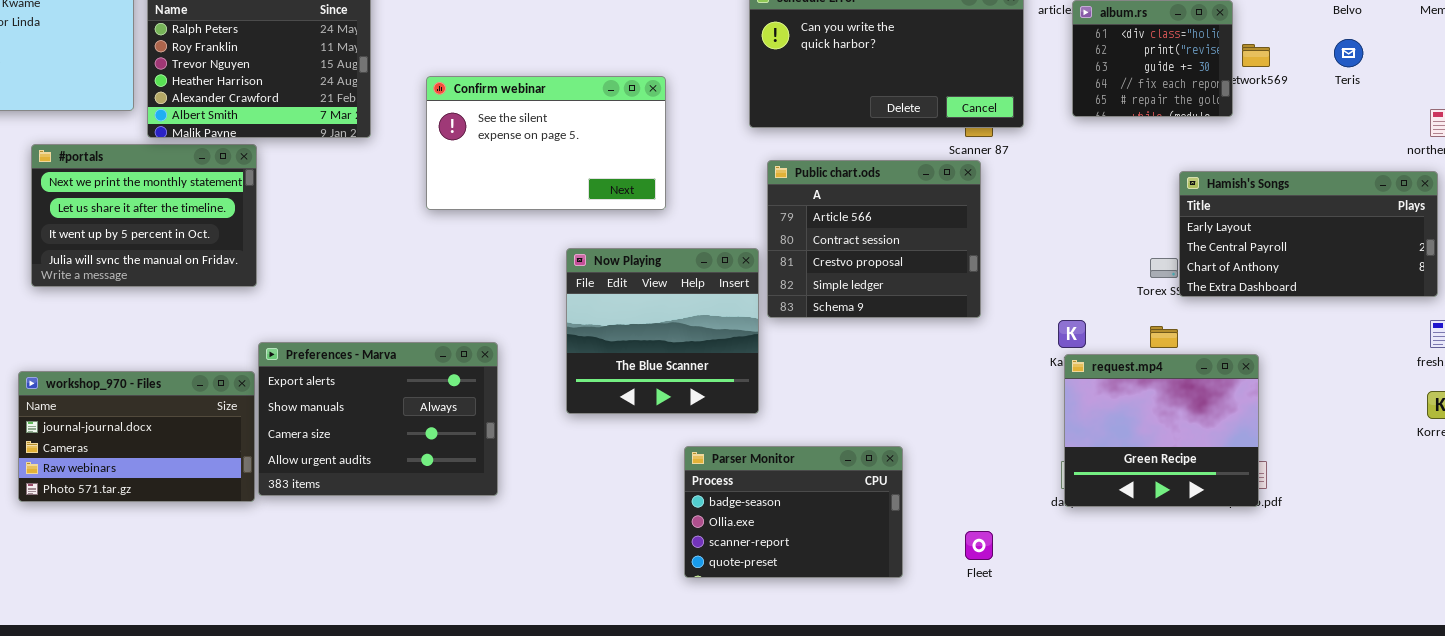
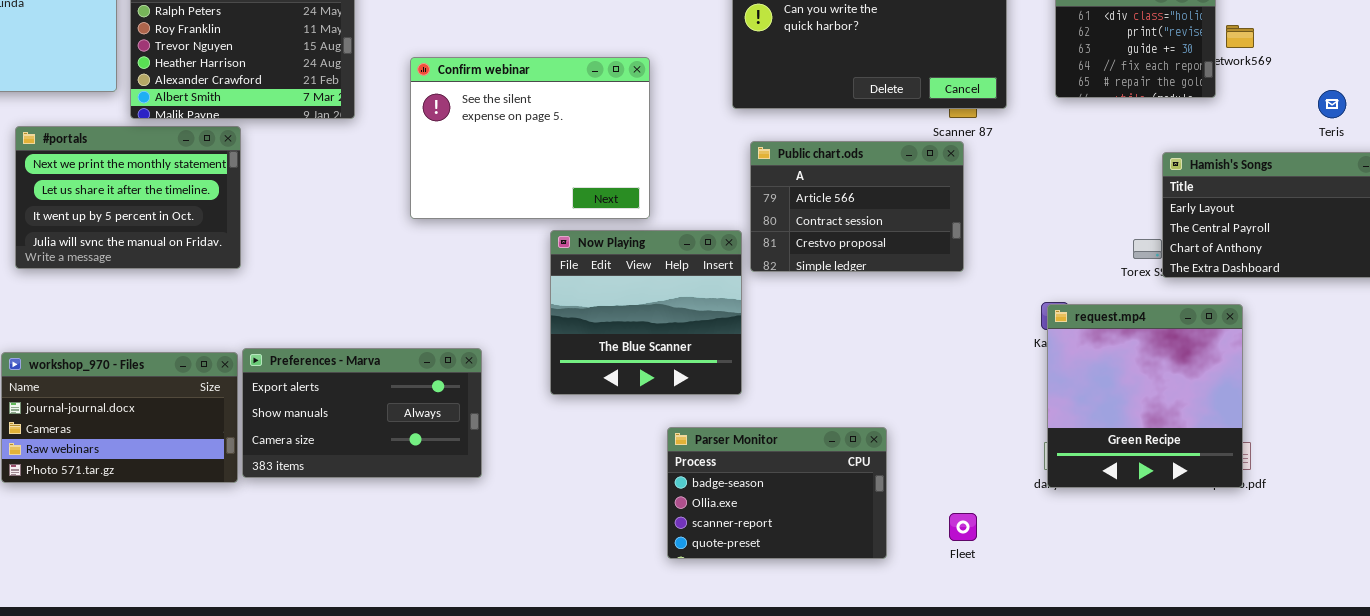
Teris: [1334,39,1363,67] -> [1318,90,1346,118], moved
Confirm webinar: [426,76,666,210] -> [410,57,650,219], resized
Public chart.ods: [767,160,981,318] -> [750,141,964,272], resized
Preferences - Marva: [258,342,498,496] -> [242,348,482,478], resized
request.mp4: [1064,354,1259,507] -> [1047,304,1243,488], resized

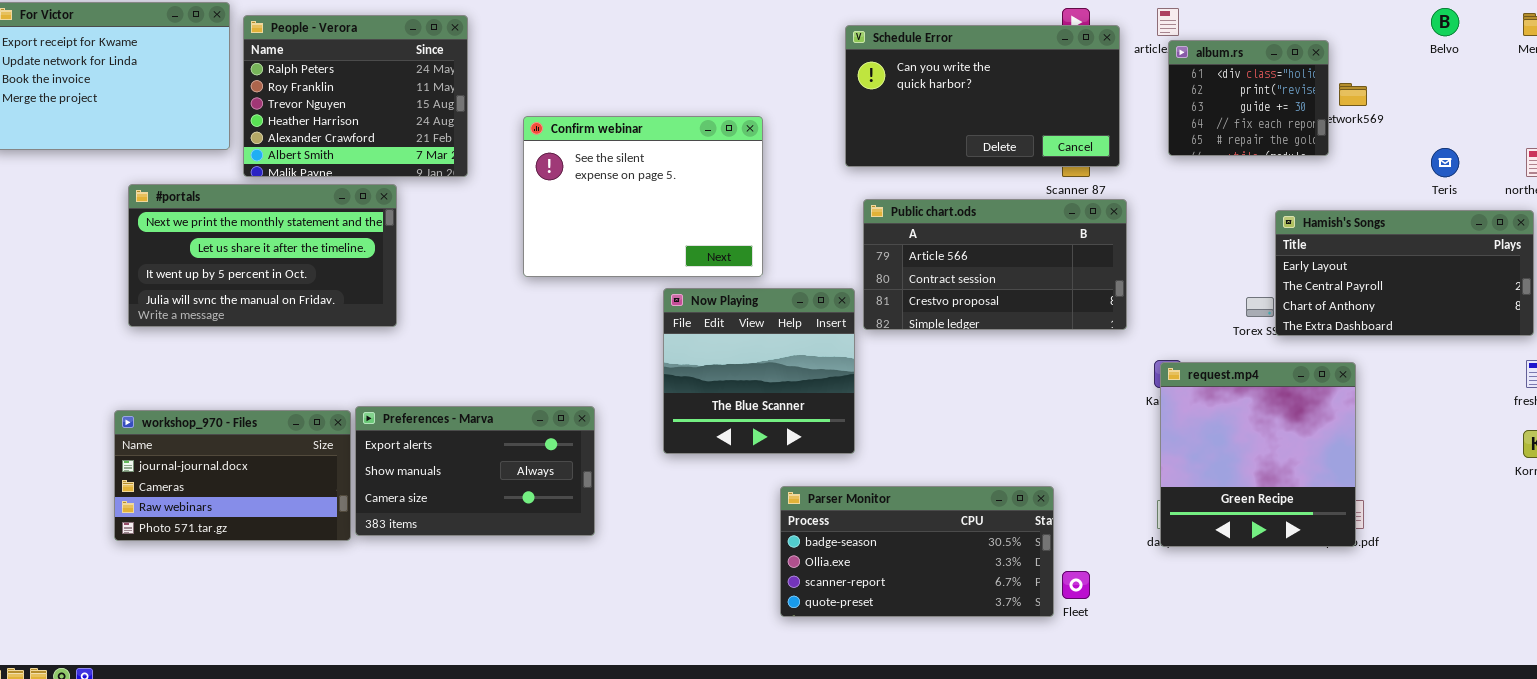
#portals: [15,126,241,269] -> [128,184,397,327], resized
Public chart.ods: [750,141,964,272] -> [863,199,1127,330], resized
Parser Monitor: [667,427,887,559] -> [780,486,1054,617], resized

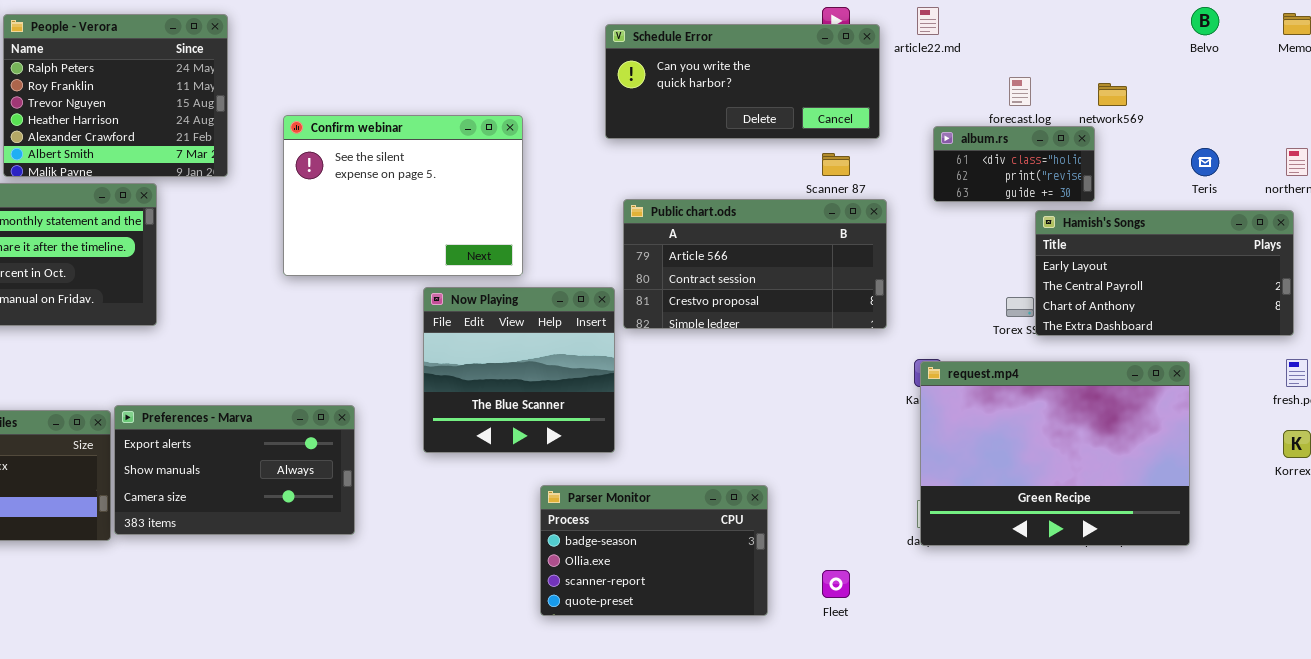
Schedule Error: [845,25,1120,167] -> [605,24,880,139], resized
album.rs: [1168,40,1329,156] -> [933,126,1095,202], moved, resized
request.mp4: [1160,362,1356,547] -> [920,361,1190,546], resized
Parser Monitor: [780,486,1054,617] -> [540,485,768,616], resized

